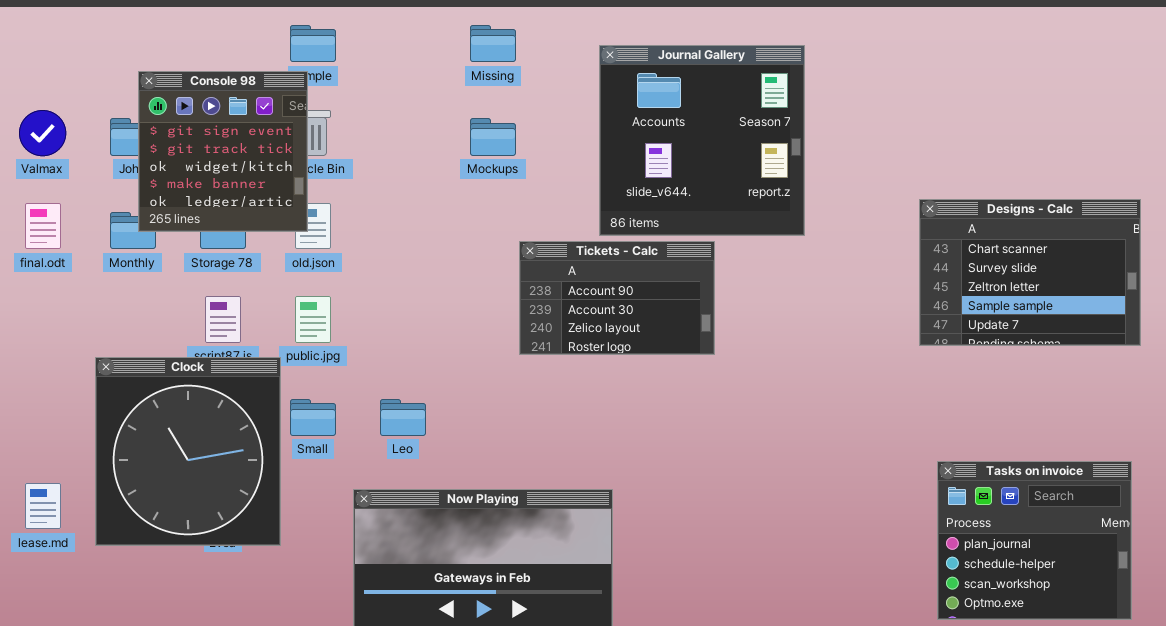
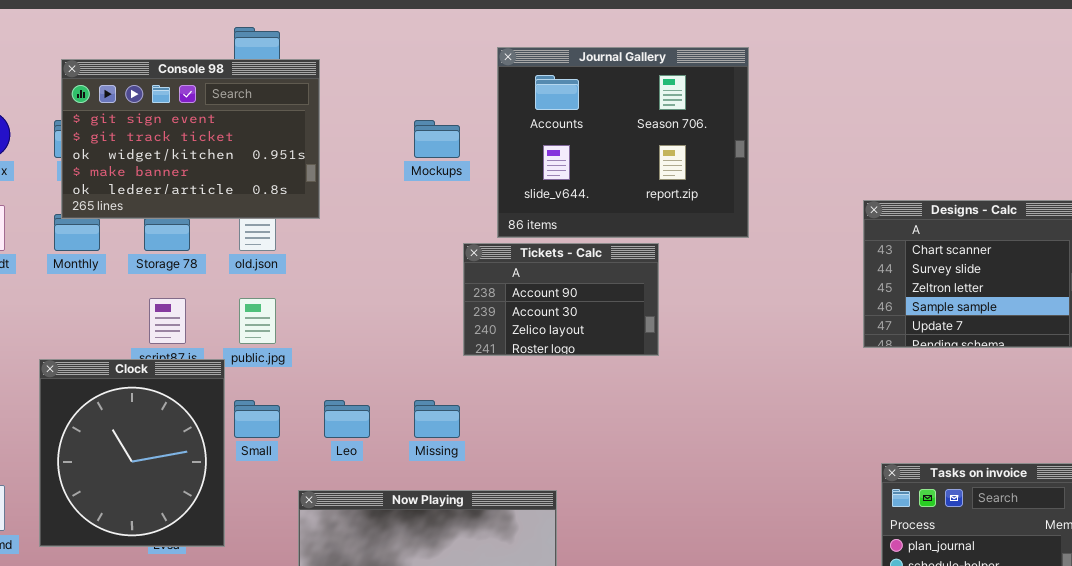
Missing: [470,25,516,62] -> [414,400,460,438], moved
Journal Gallery: [599,45,805,236] -> [497,47,749,238], resized
Console 98: [138,71,308,232] -> [61,59,320,219], moved, resized

